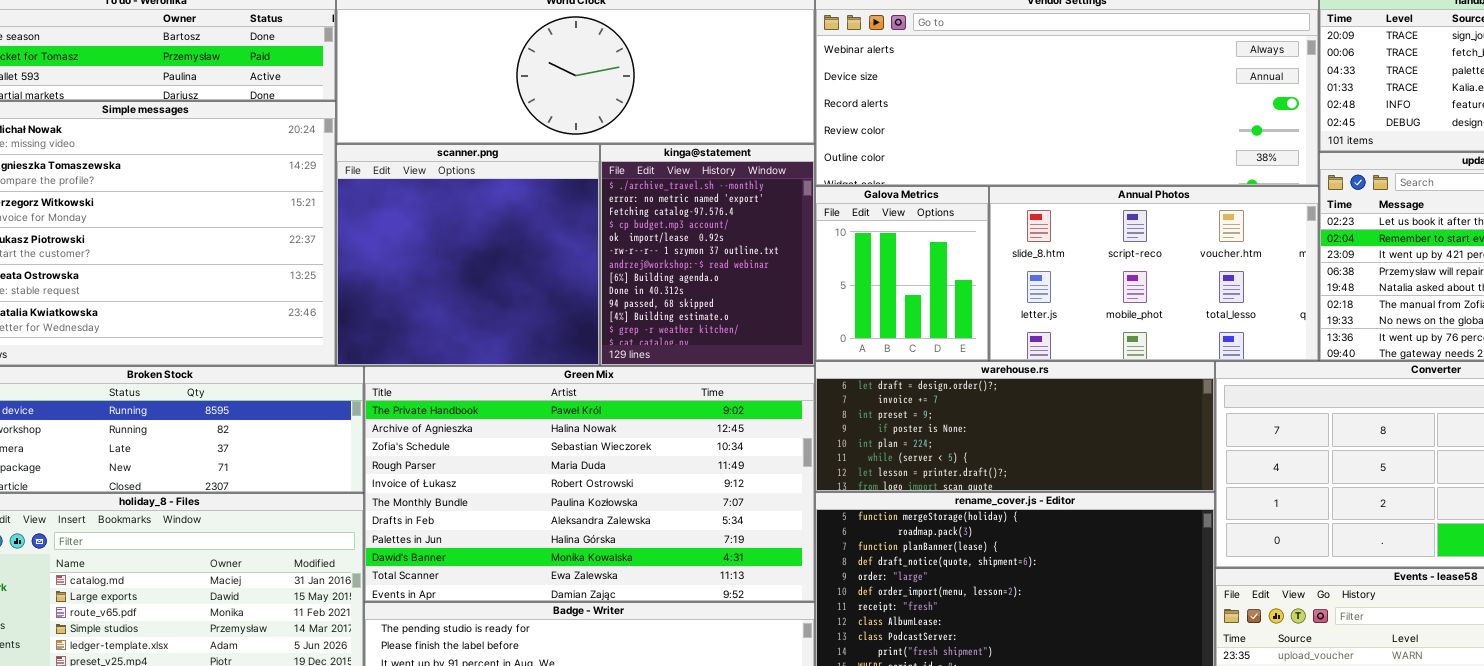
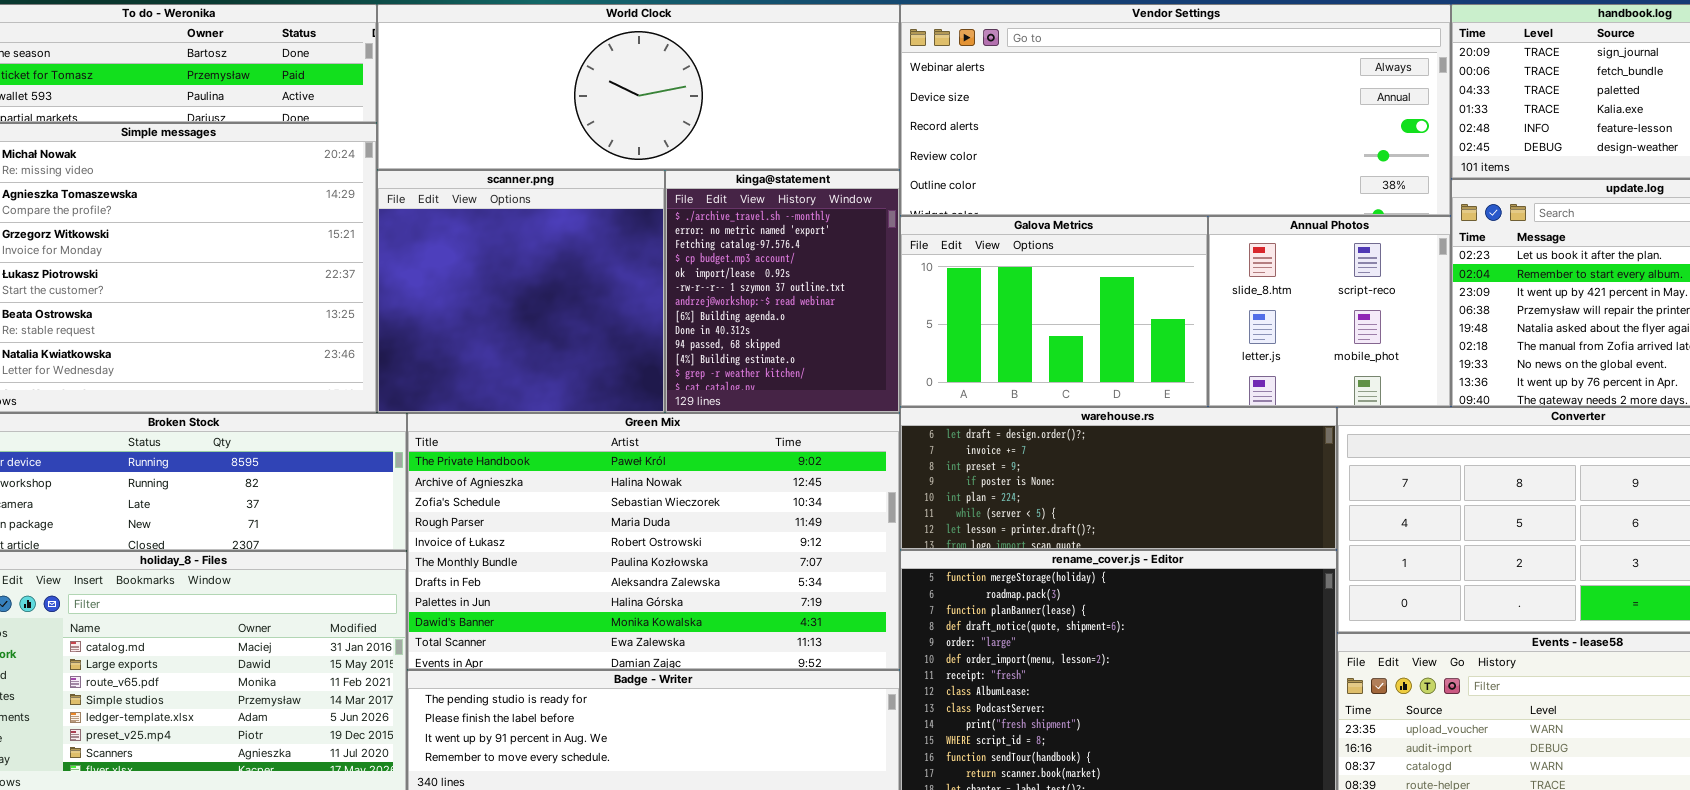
Galova Metrics: [815,186,989,361] -> [900,216,1208,407], resized
Annual Photos: [989,186,1319,361] -> [1208,216,1451,407], resized

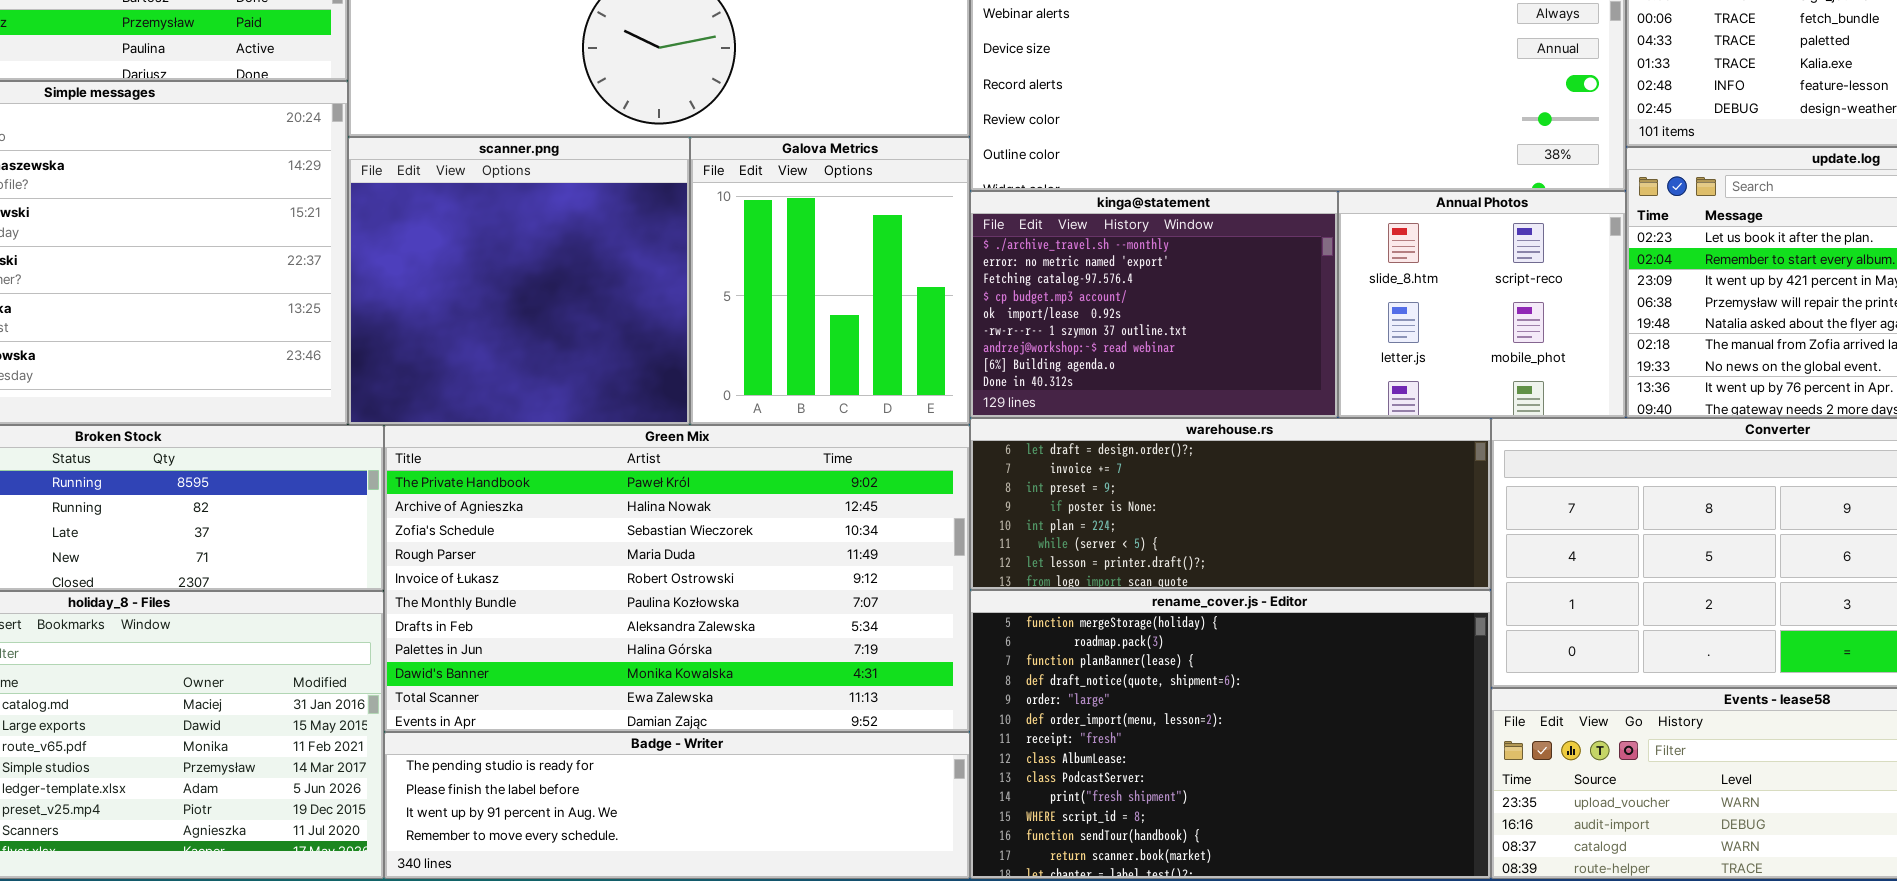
kinga@statement: [665,170,900,413] -> [970,191,1338,418], moved, resized
Galova Metrics: [900,216,1208,407] -> [690,137,970,425], moved, resized

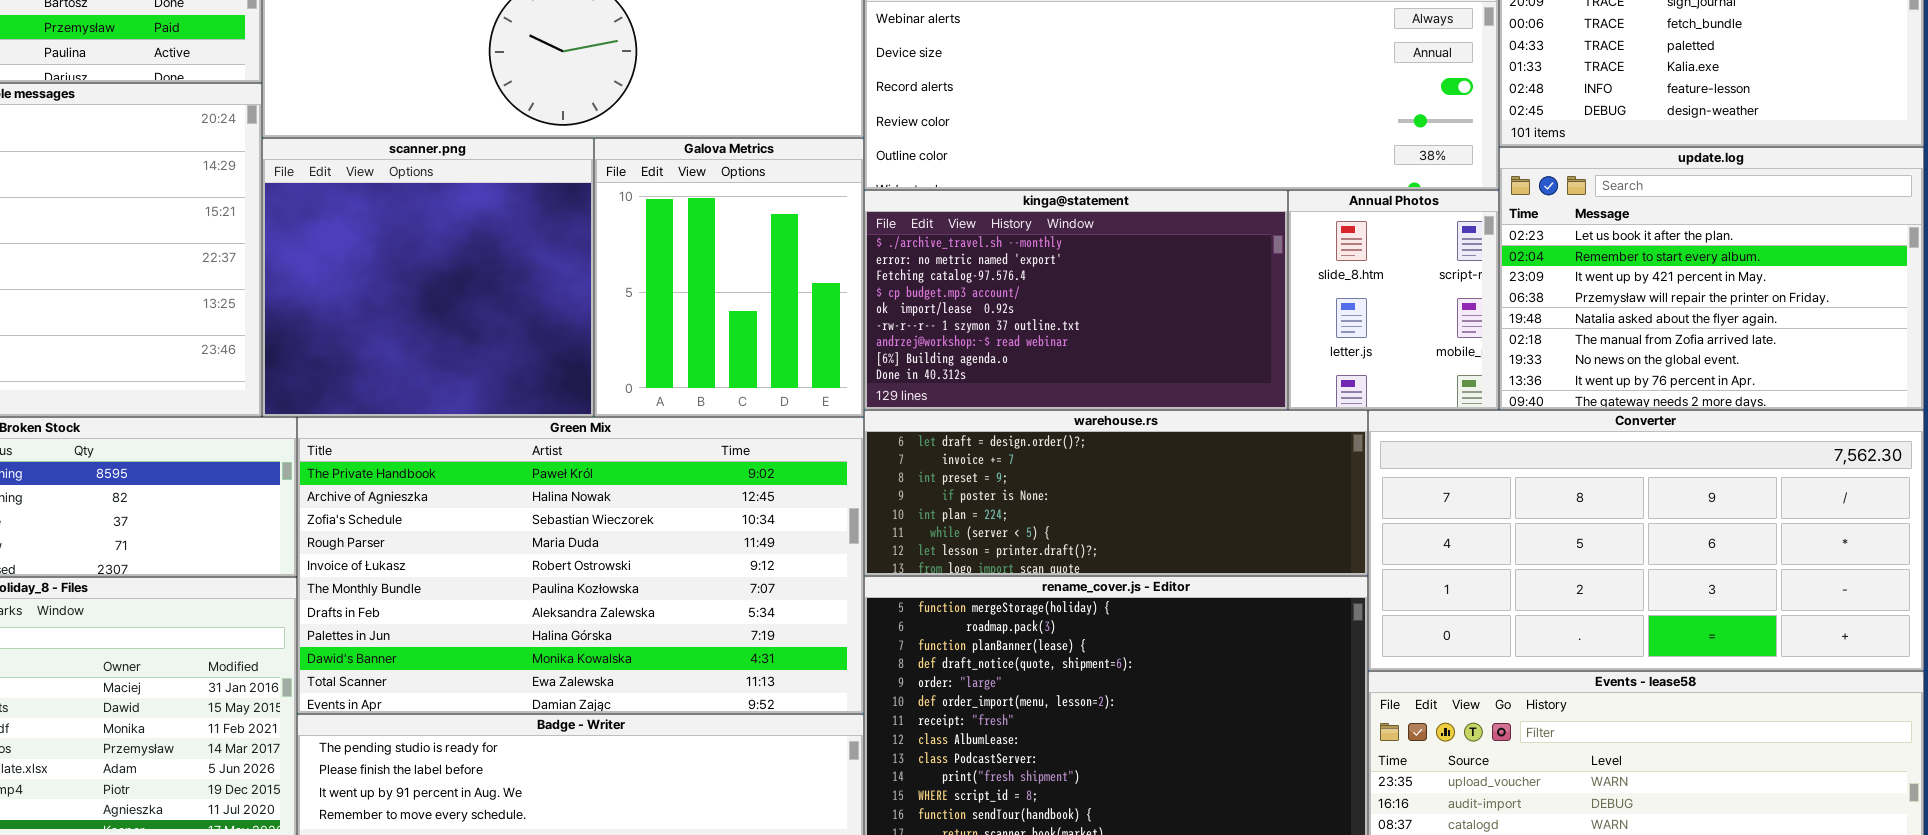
kinga@statement: [970,191,1338,418] -> [864,190,1288,410], resized
Annual Photos: [1338,191,1626,418] -> [1288,190,1499,410], resized

